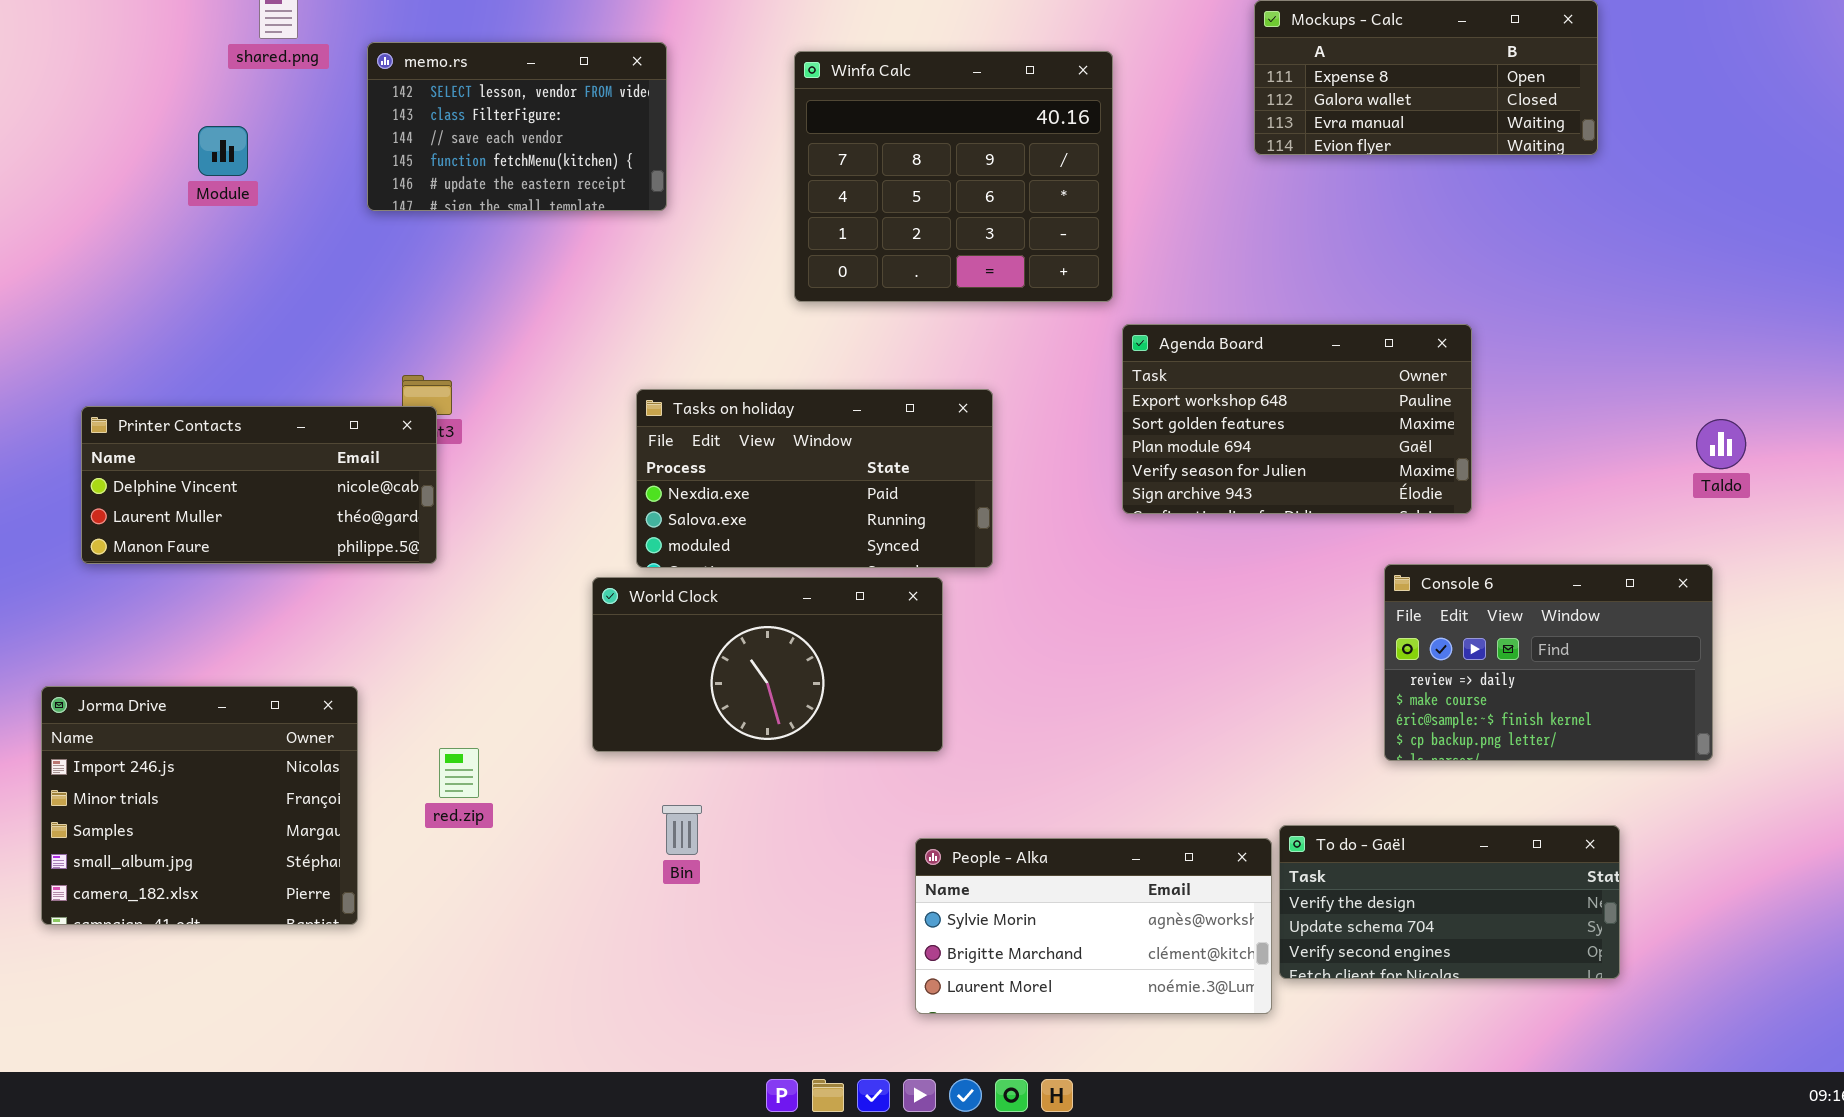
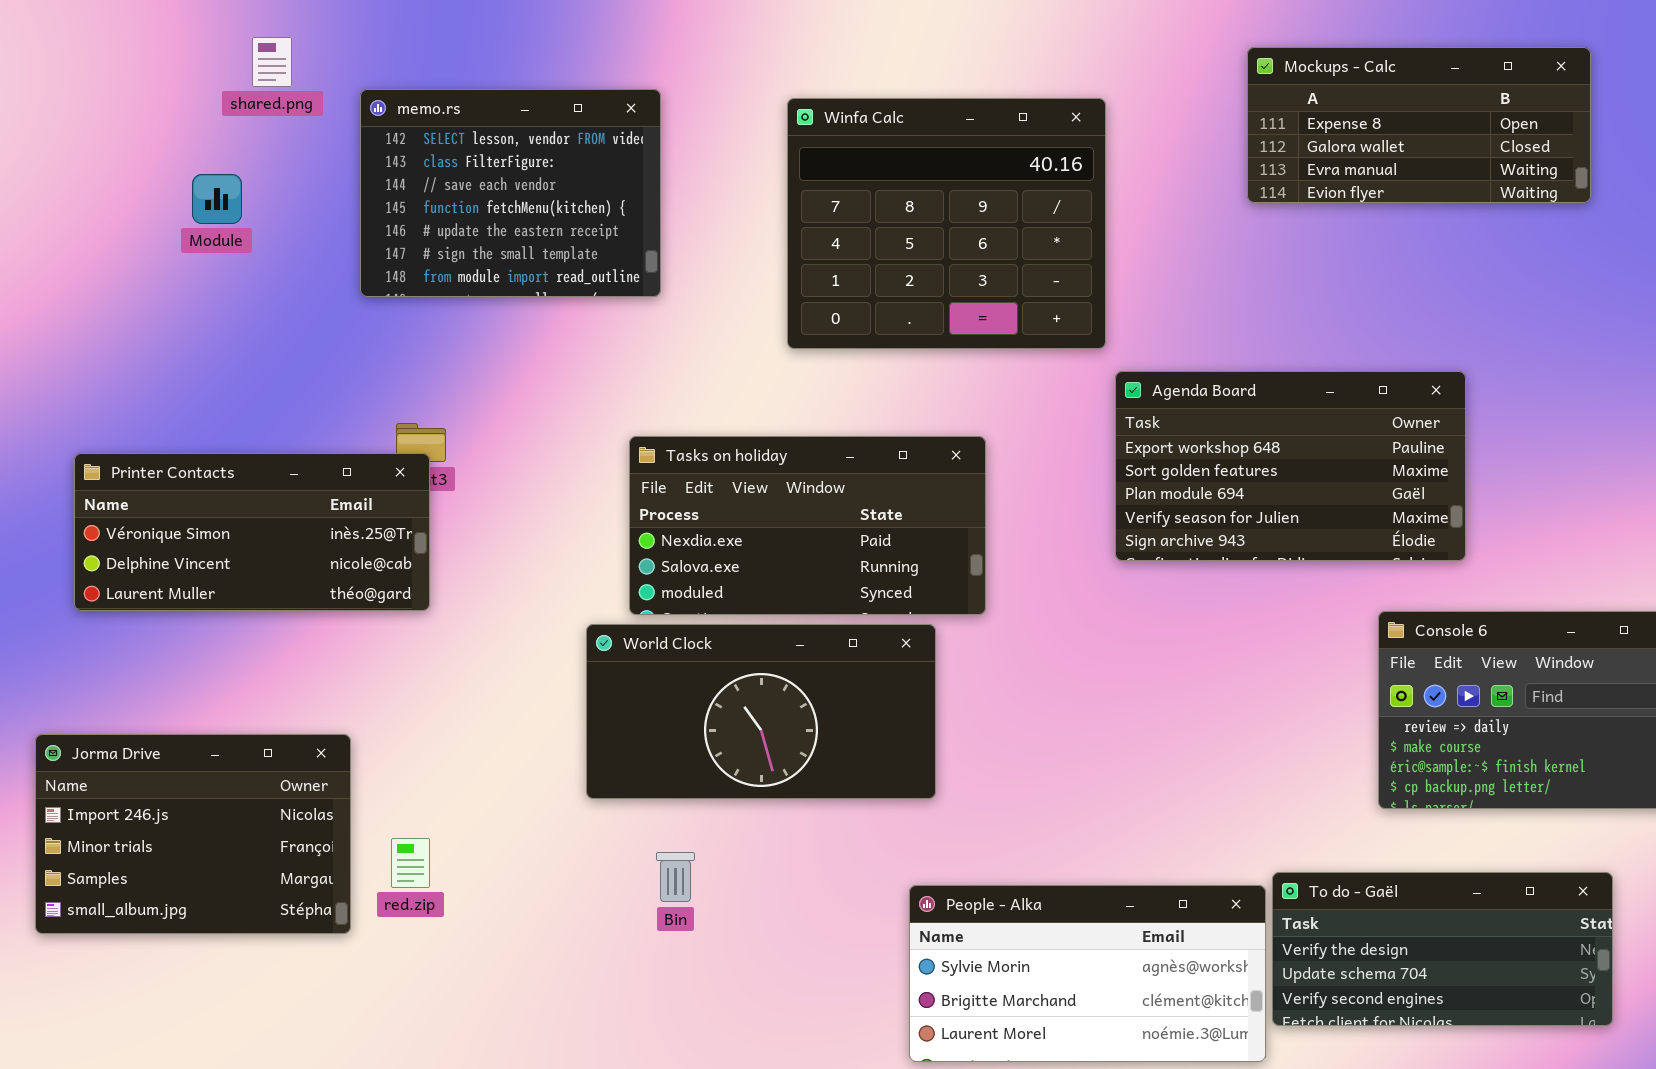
memo.rs: [367,42,667,211] -> [360,89,661,297], resized
Printer Contacts: [81,406,437,564] -> [74,453,430,611], scrolled up 1 row
Jorma Drive: [41,686,358,925] -> [35,734,351,934], resized
red.zip: [439,748,479,798] -> [391,838,430,888], moved

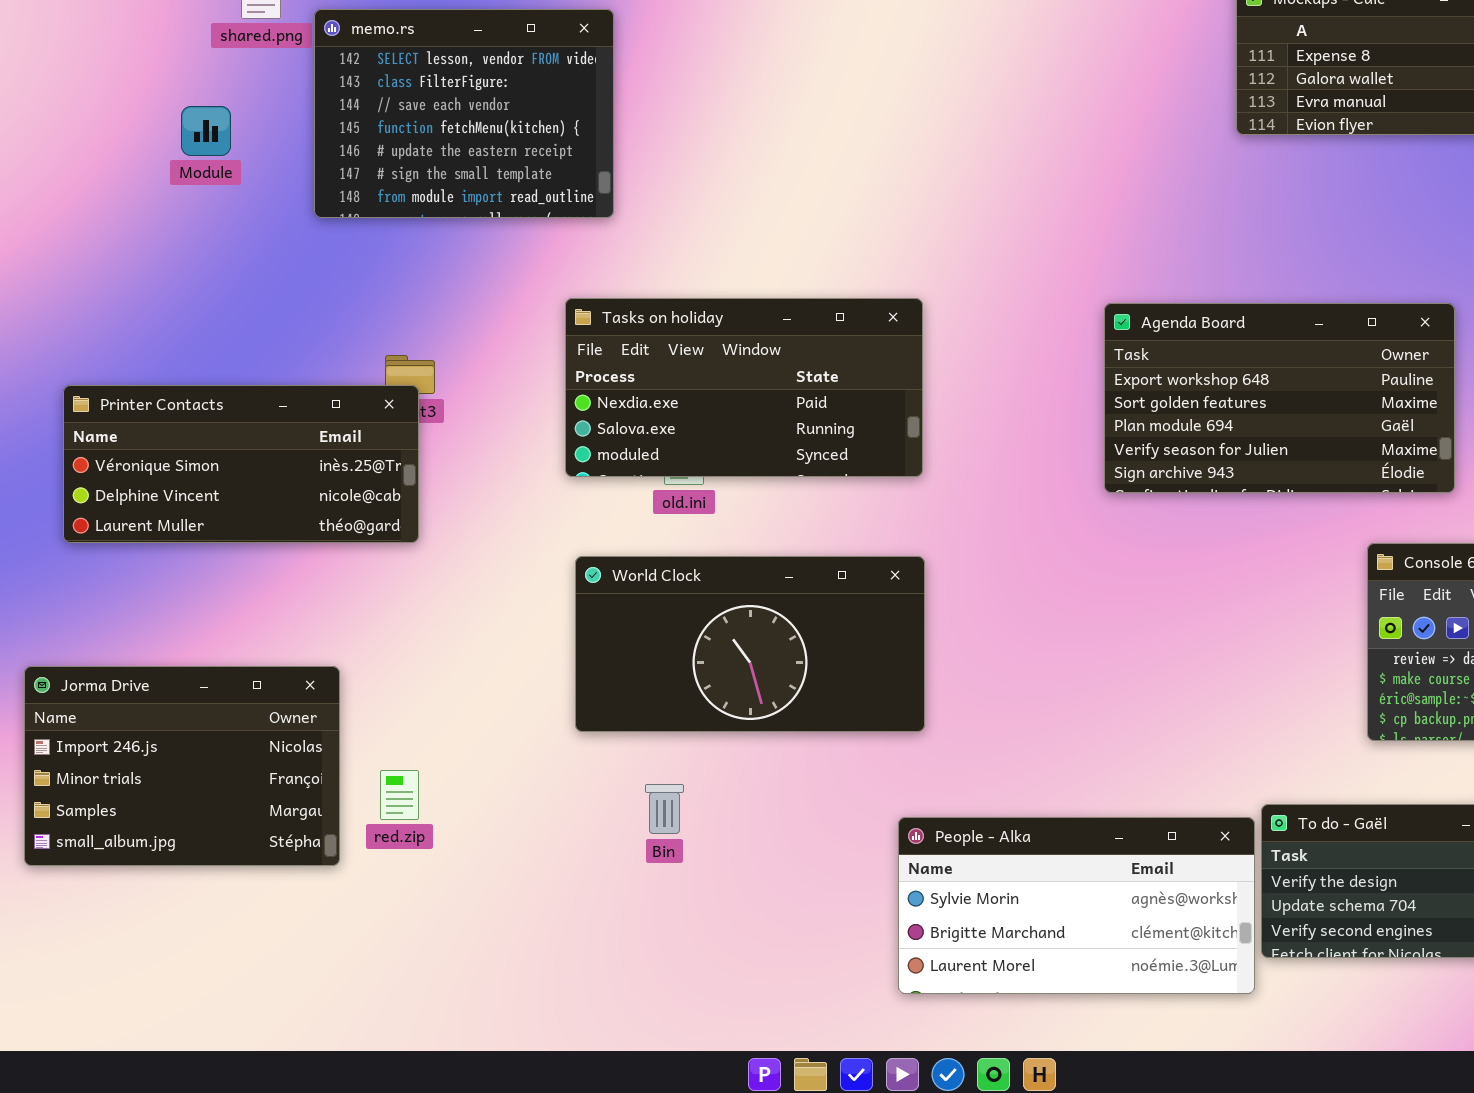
memo.rs: [360,89,661,297] -> [314,9,614,218], moved
Winfa Calc: [787,98,1106,349] -> none, closed
Tasks on holiday: [629,436,986,615] -> [565,298,923,477], moved

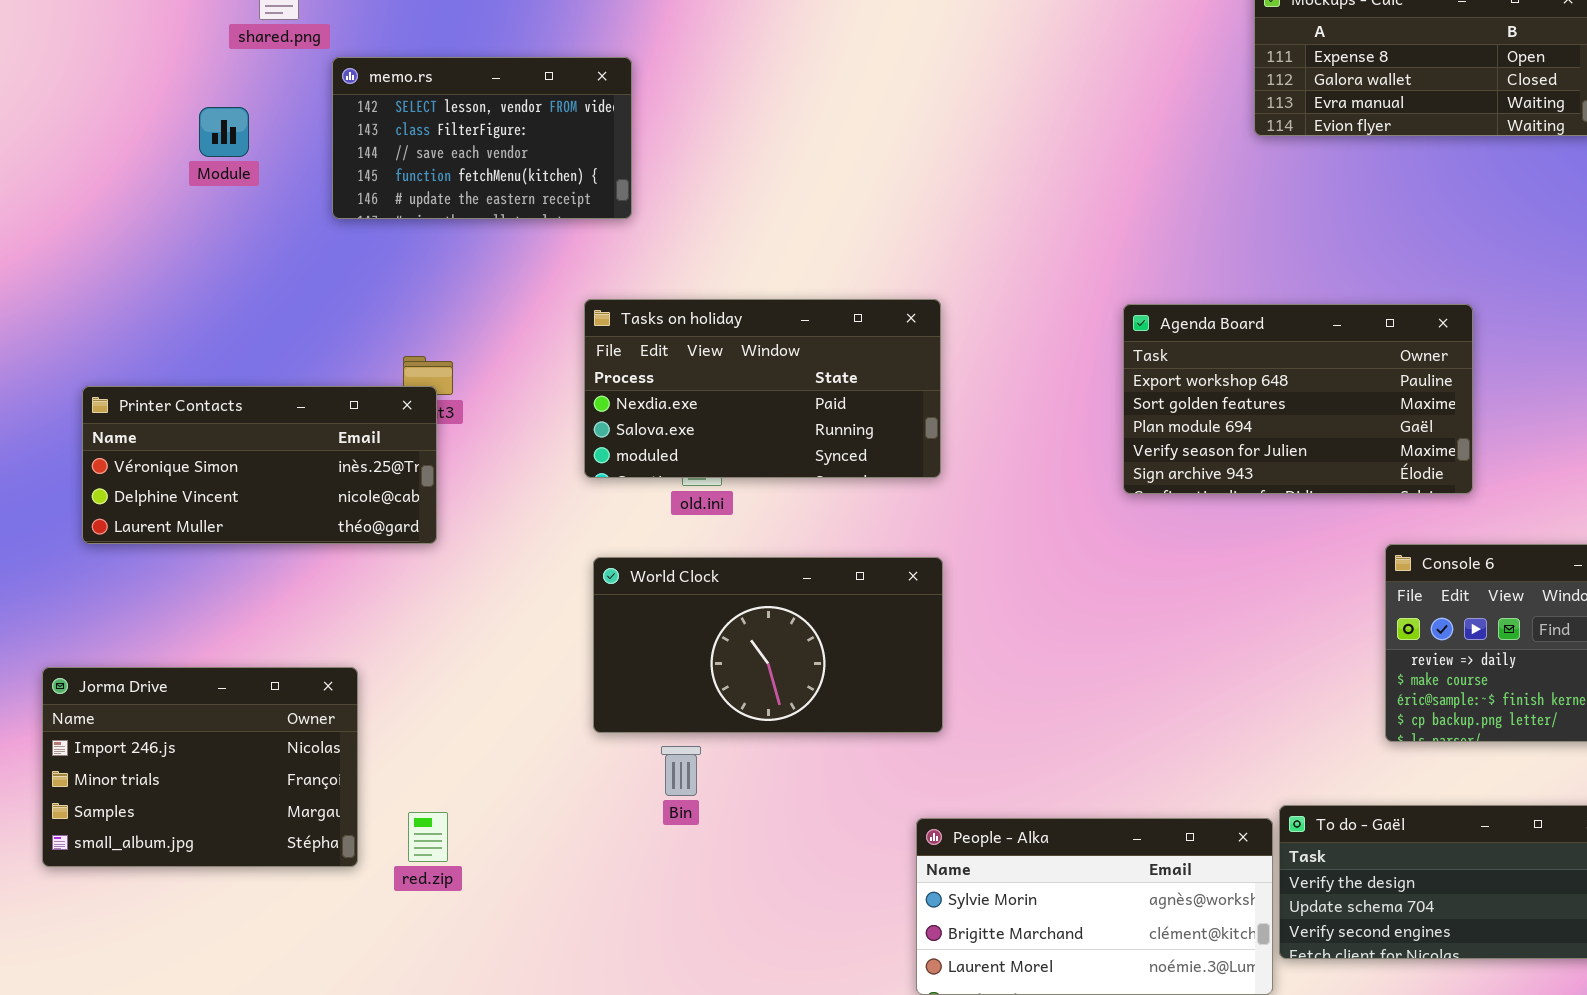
memo.rs: [314,9,614,218] -> [332,57,632,219], resized
red.zip: [380,770,419,820] -> [408,812,448,862], moved
Bin: [645,784,684,834] -> [661,746,701,796], moved

